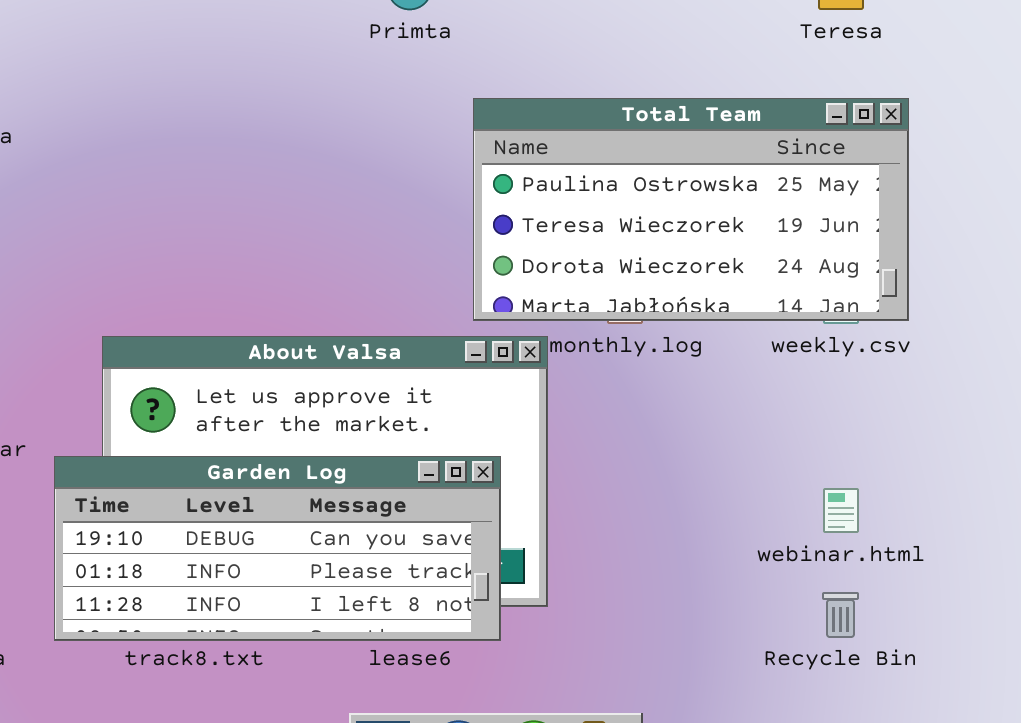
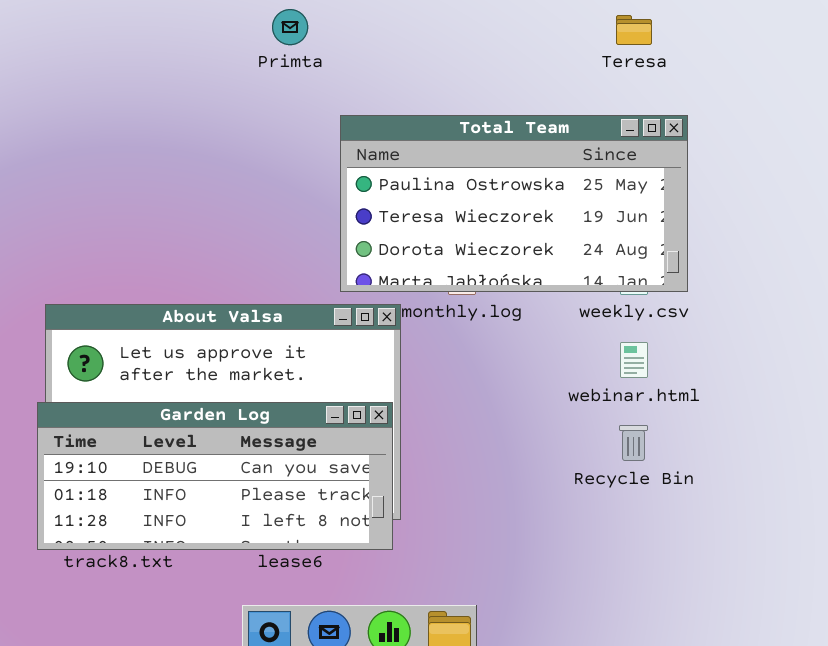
Garden Log: [54,456,501,641] -> [37,402,393,550], moved
webinar.html: [823,488,859,533] -> [620,342,648,378], moved
Recycle Bin: [822,592,859,638] -> [619,425,648,461], moved

